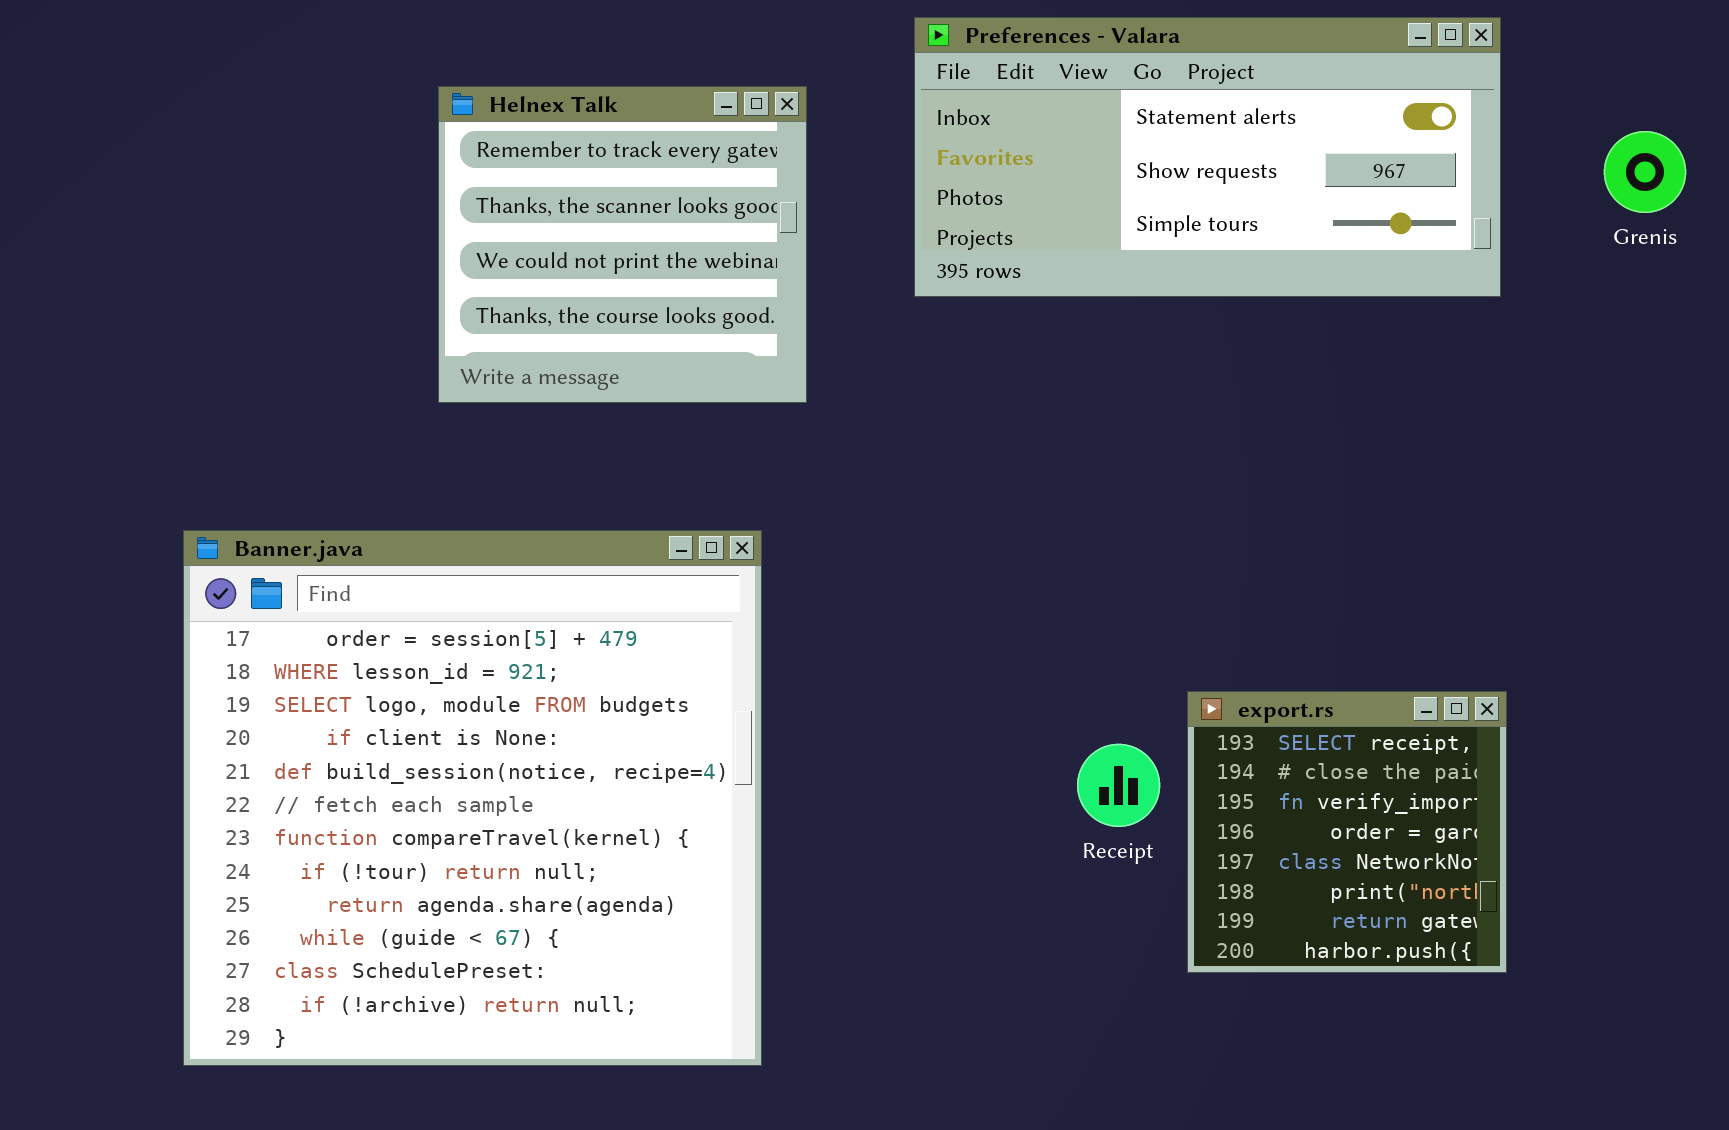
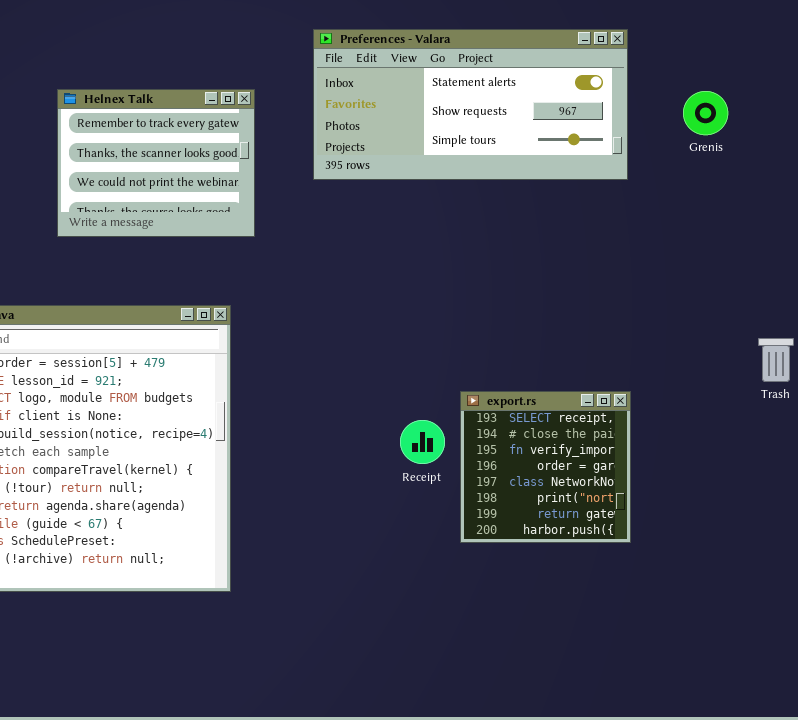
Helnex Talk: [438,86,807,403] -> [57,89,255,237], resized

